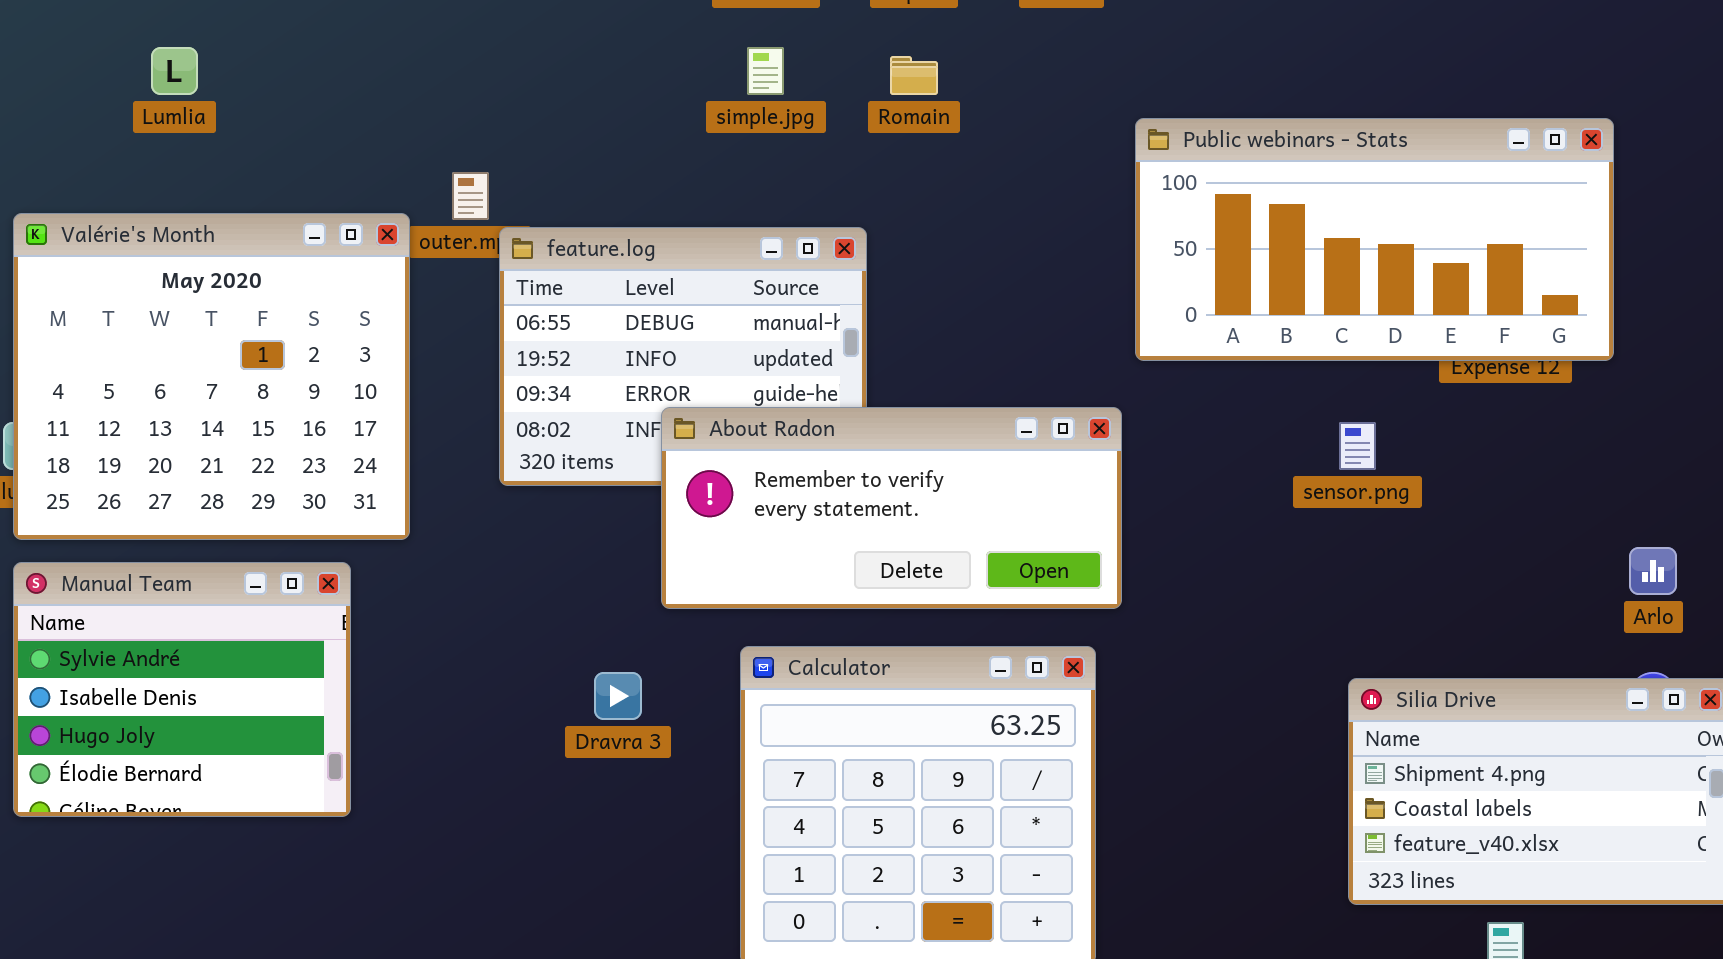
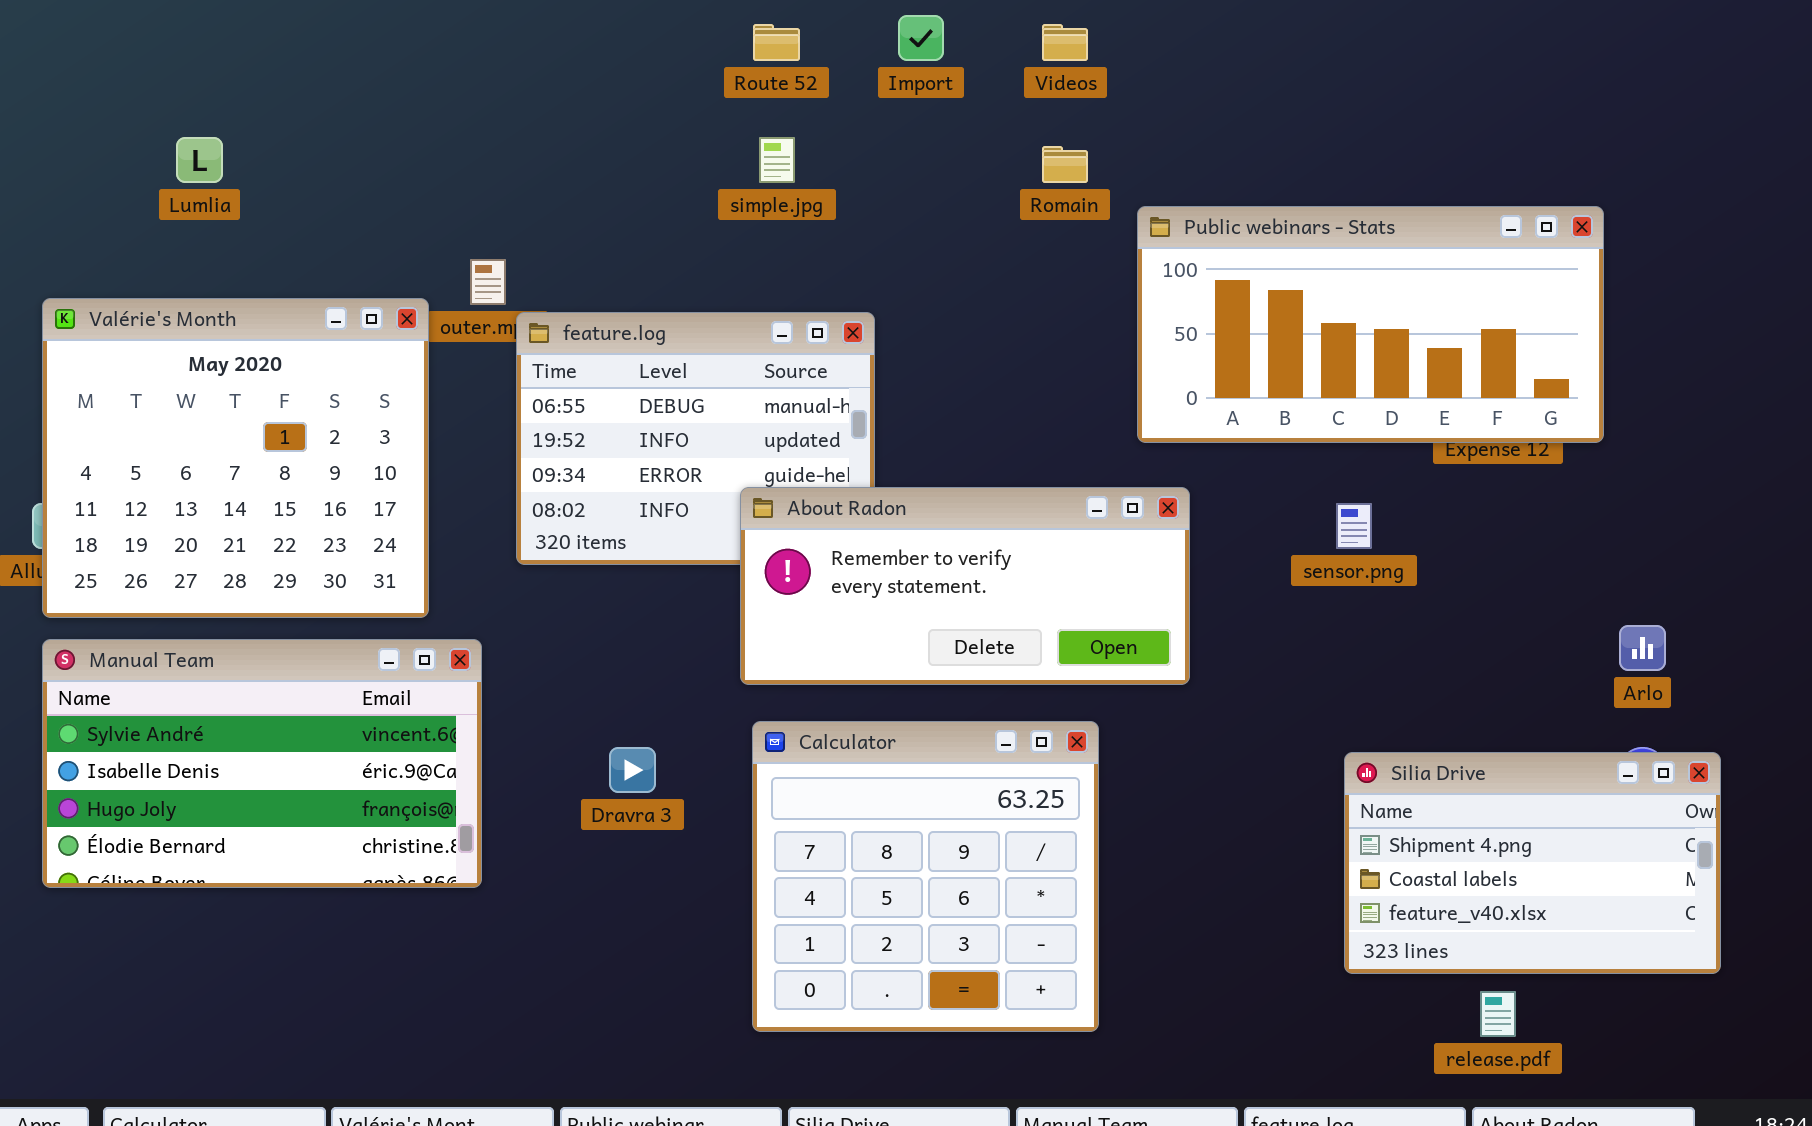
Romain: [890,56,938,95] -> [1042,146,1088,183], moved
About Radon: [661,407,1122,609] -> [740,487,1190,685], moved
Manual Team: [13,562,351,817] -> [42,639,482,888], resized

